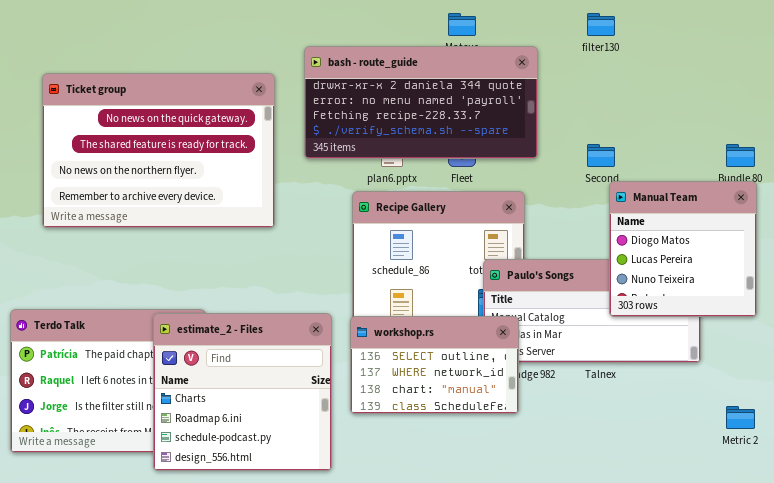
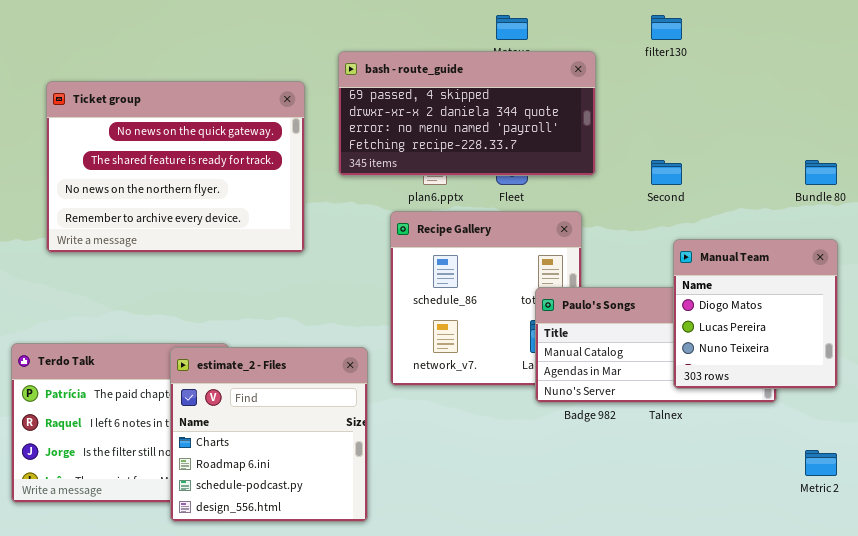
bash - route_guide: [304,46,538,159] -> [338,51,596,176], scrolled up 1 row
Manual Team: [609,181,757,317] -> [673,239,838,389], moved
workshop.rs: [350,316,519,414] -> none, closed

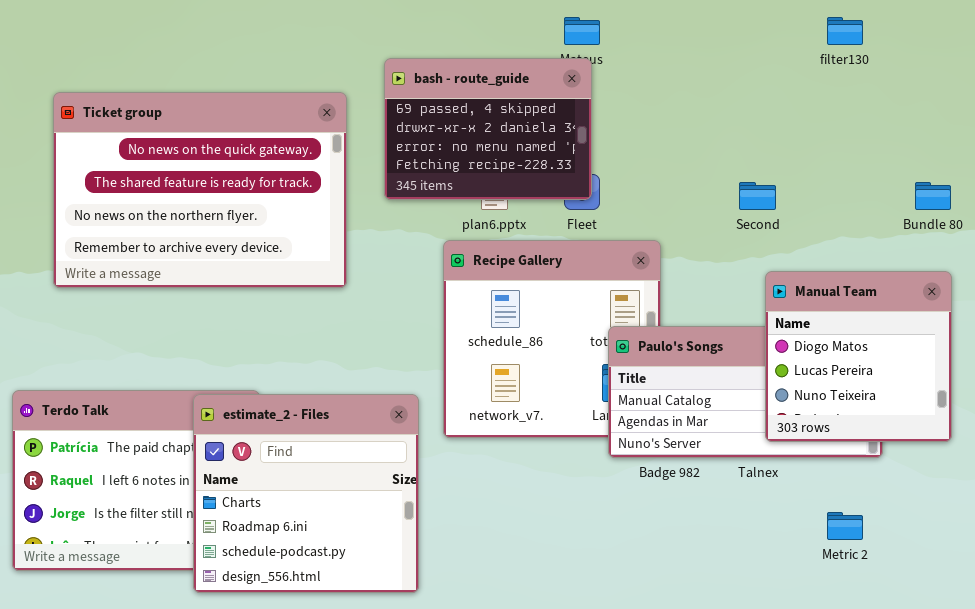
filter130: [651,15,682,40] -> [827,17,863,45], moved
bash - route_guide: [338,51,596,176] -> [384,58,592,200], resized
Metric 2: [805,450,837,476] -> [827,512,863,540], moved

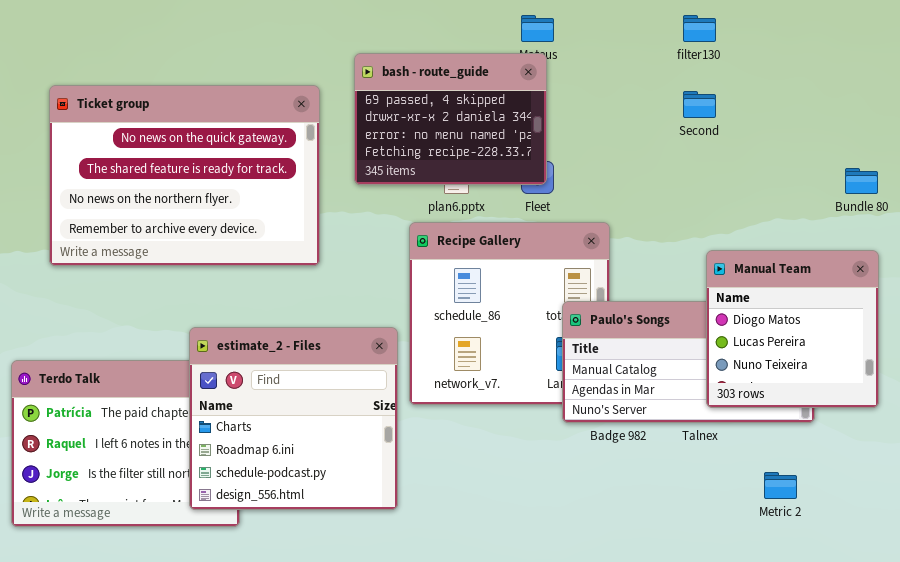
filter130: [827,17,863,45] -> [683,15,716,42], moved
Second: [739,182,776,210] -> [683,91,716,118], moved
estimate_2 - Files: [193,394,419,593] -> [189,327,398,510], moved

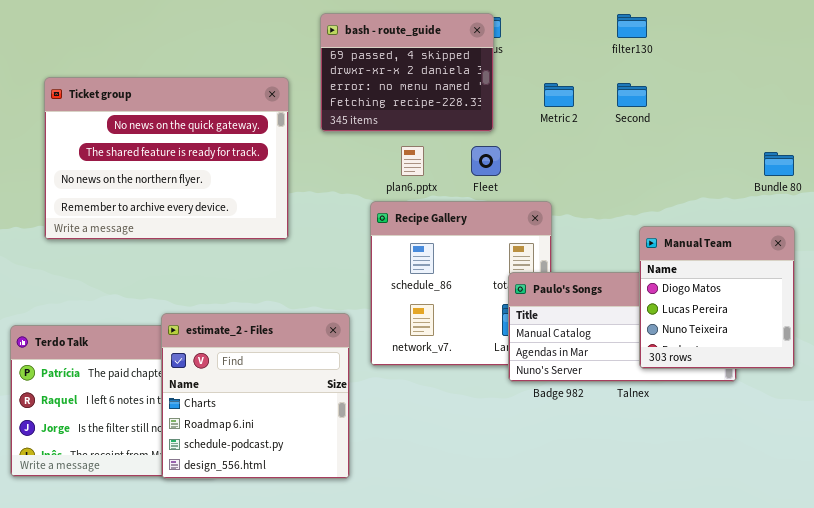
bash - route_guide: [354,53,547,185] -> [320,13,494,132], moved
estimate_2 - Files: [189,327,398,510] -> [161,313,350,479], moved
Metric 2: [764,472,797,499] -> [544,83,574,107], moved

